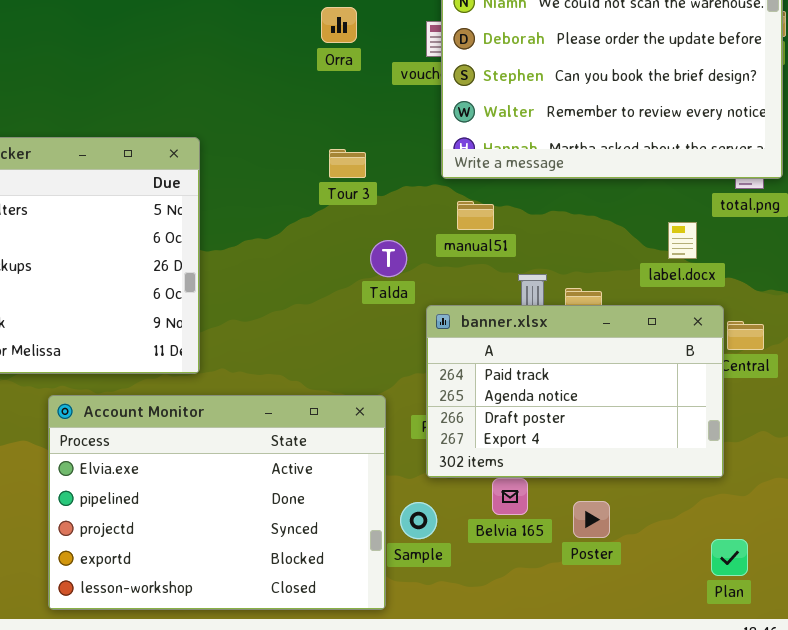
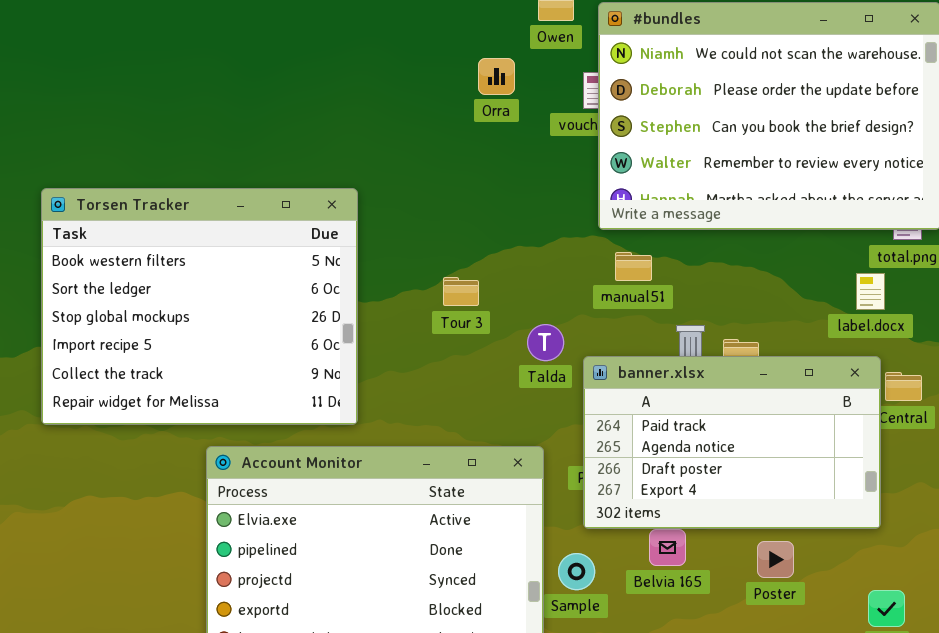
Tour 3: [329,149,366,178] -> [443,277,479,306], moved
label.docx: [668,222,697,259] -> [856,273,885,310], moved
Talda: [370,240,407,277] -> [527,324,564,361], moved
Poster: [573,501,610,538] -> [757,541,794,578], moved

